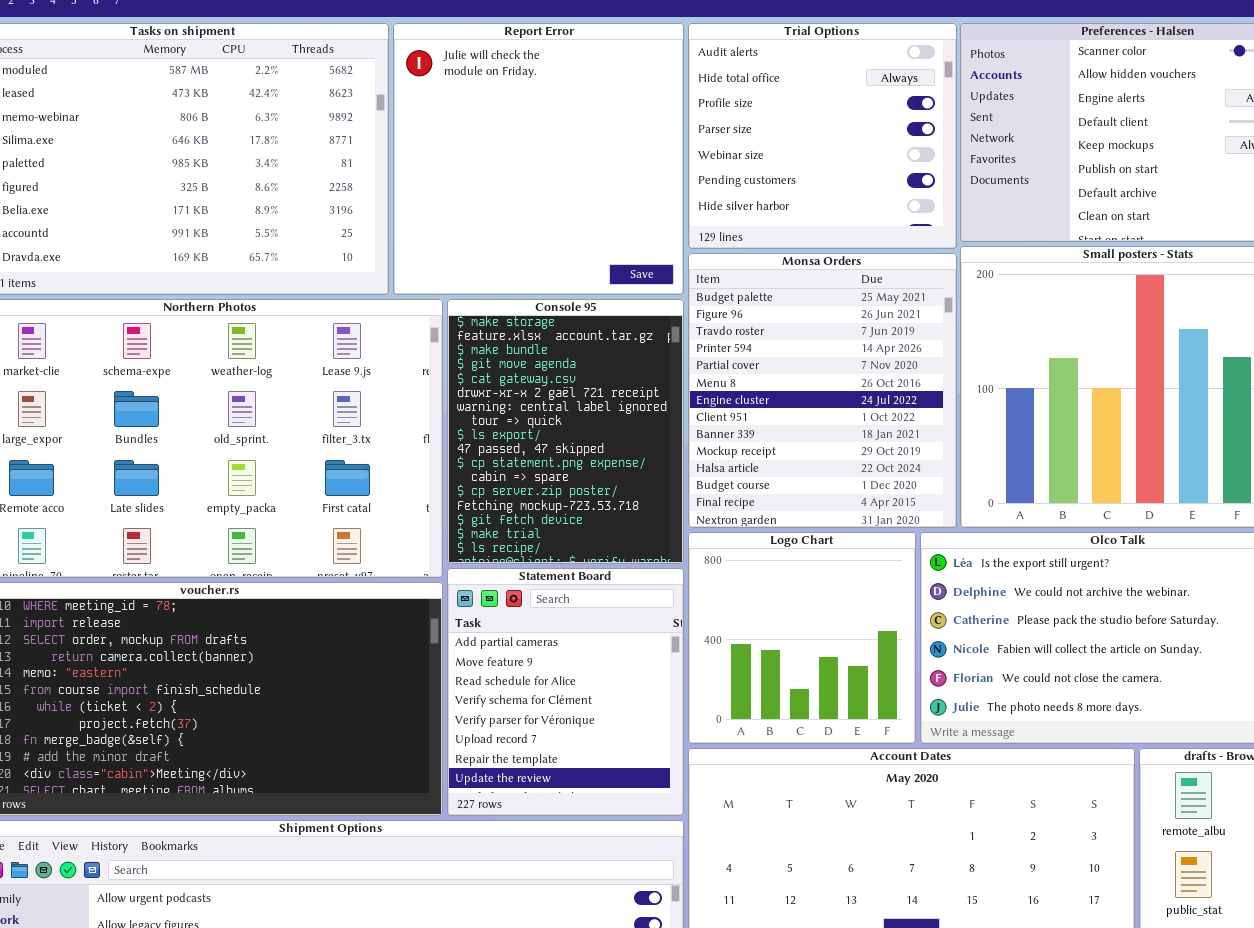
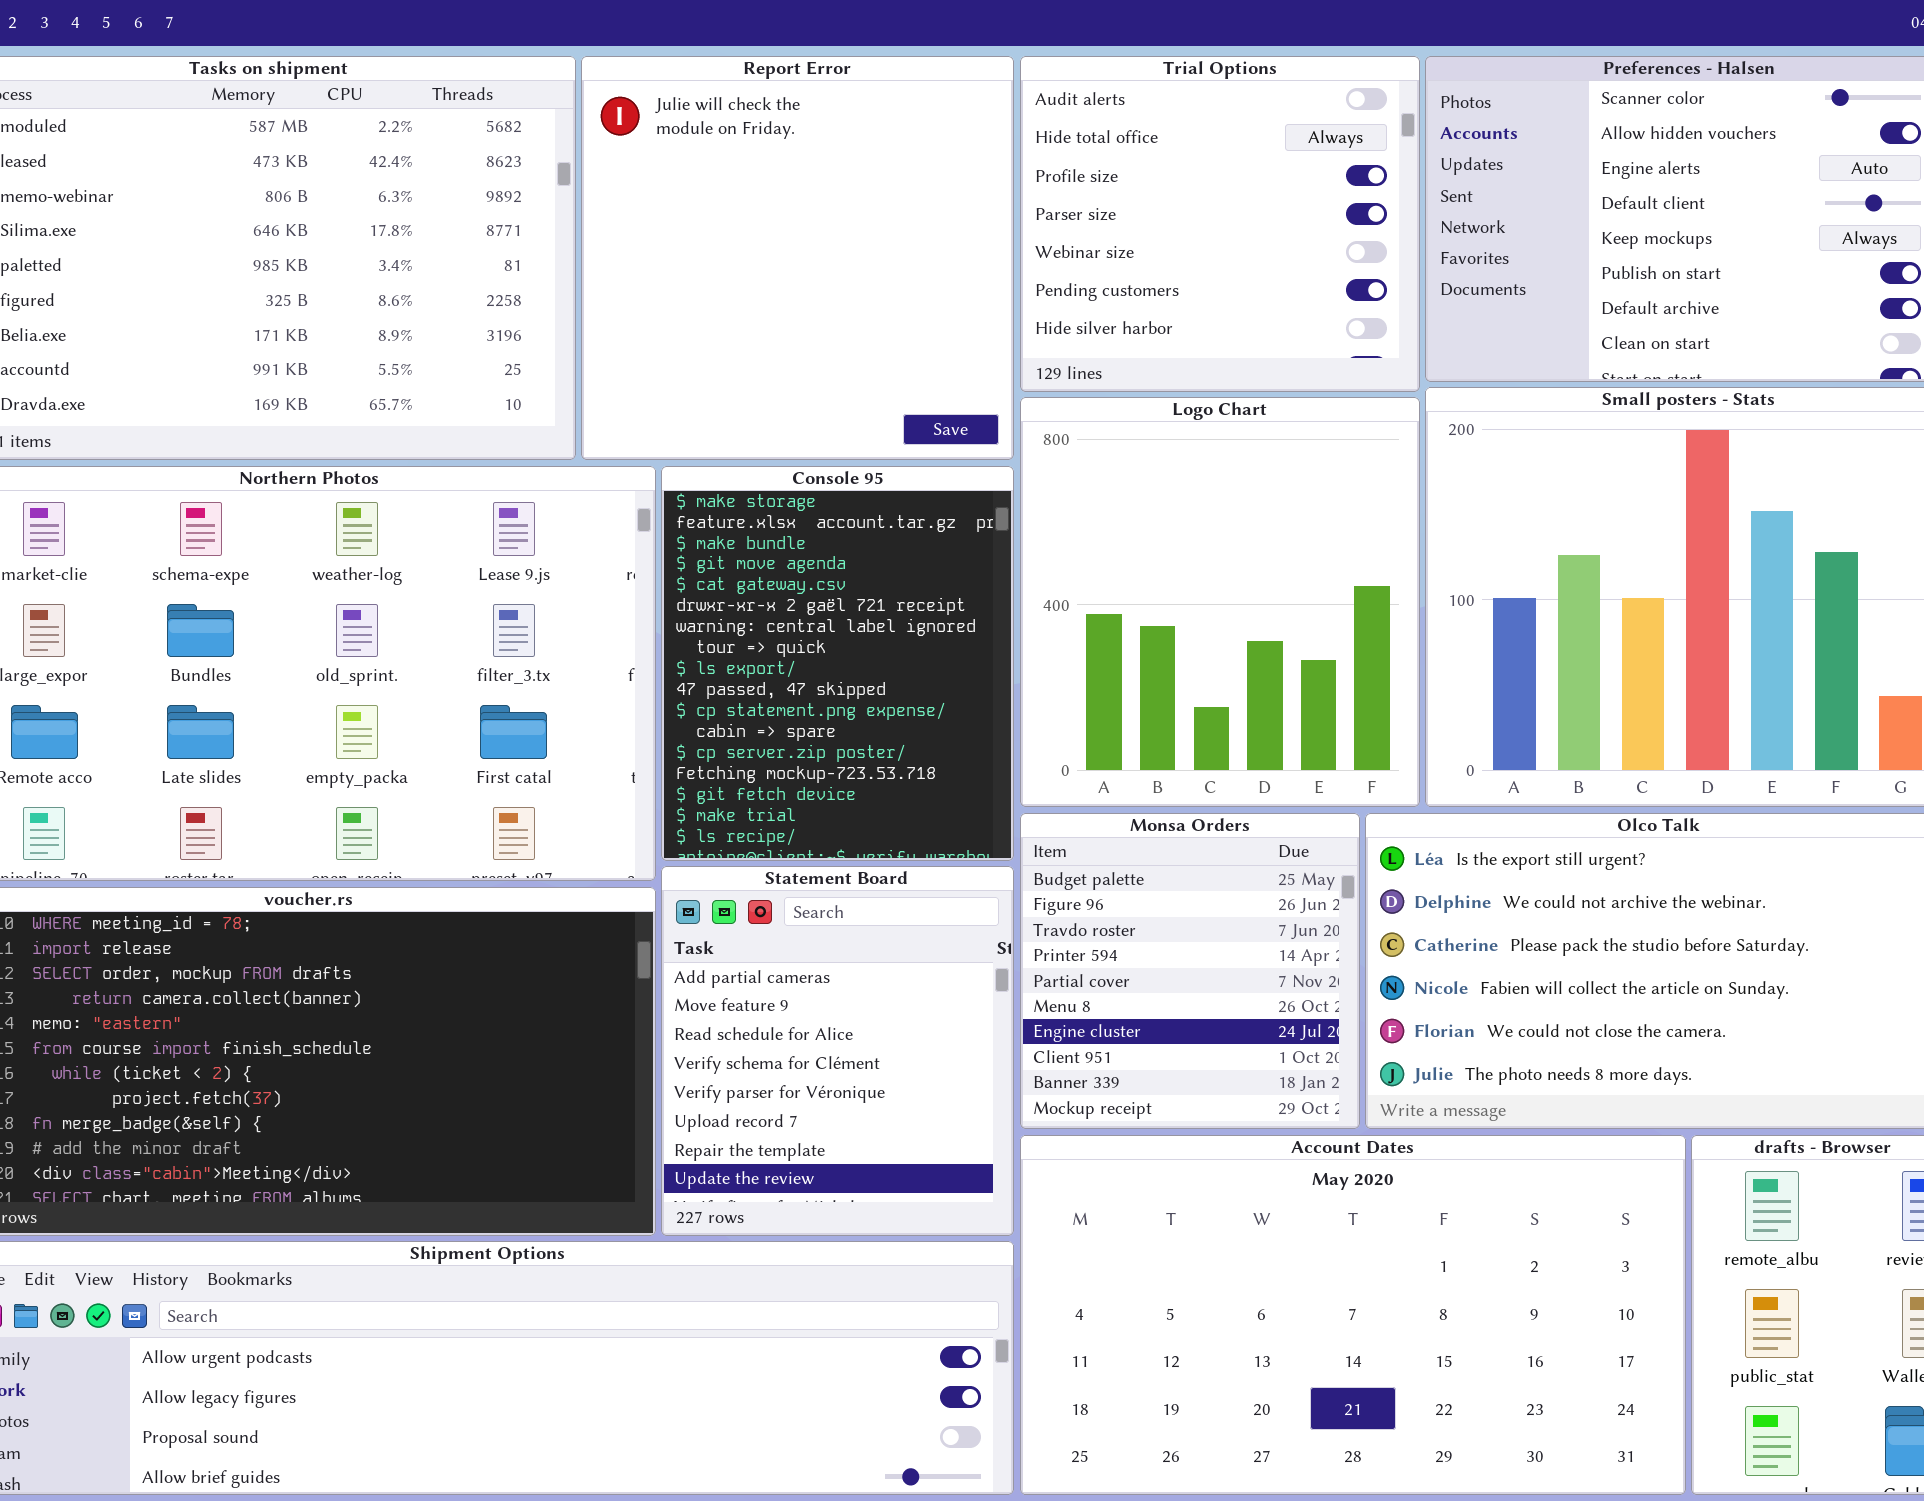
Monsa Orders: [688,253,957,528] -> [1020,813,1360,1129], moved, resized
Logo Chart: [688,532,916,744] -> [1020,397,1420,807], moved, resized

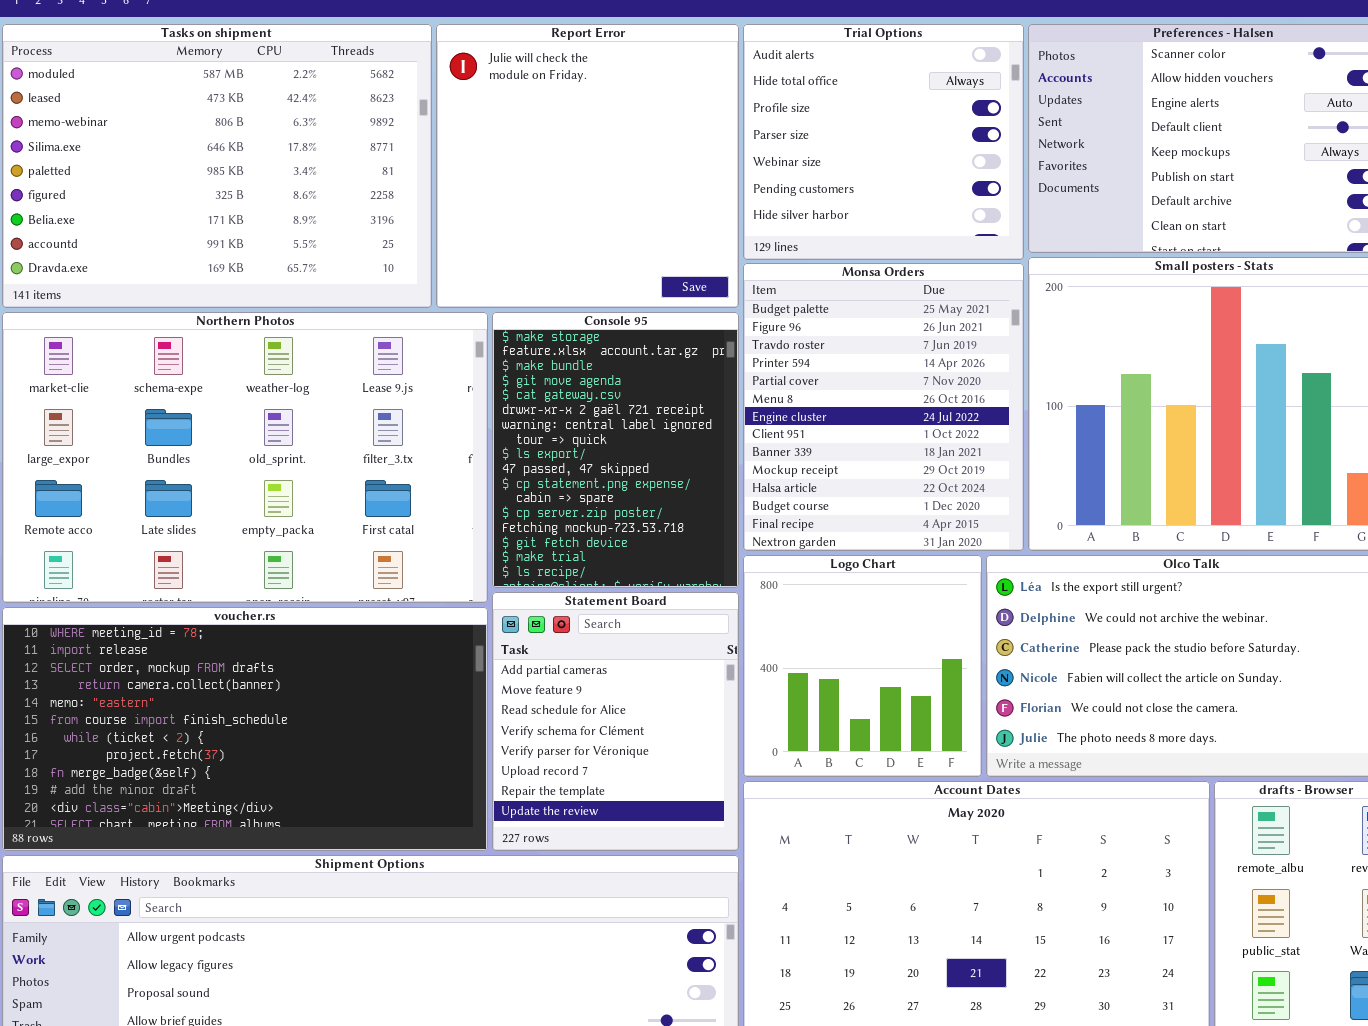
Logo Chart: [1020,397,1420,807] -> [743,555,982,777], moved, resized
Monsa Orders: [1020,813,1360,1129] -> [743,263,1024,551], moved, resized

